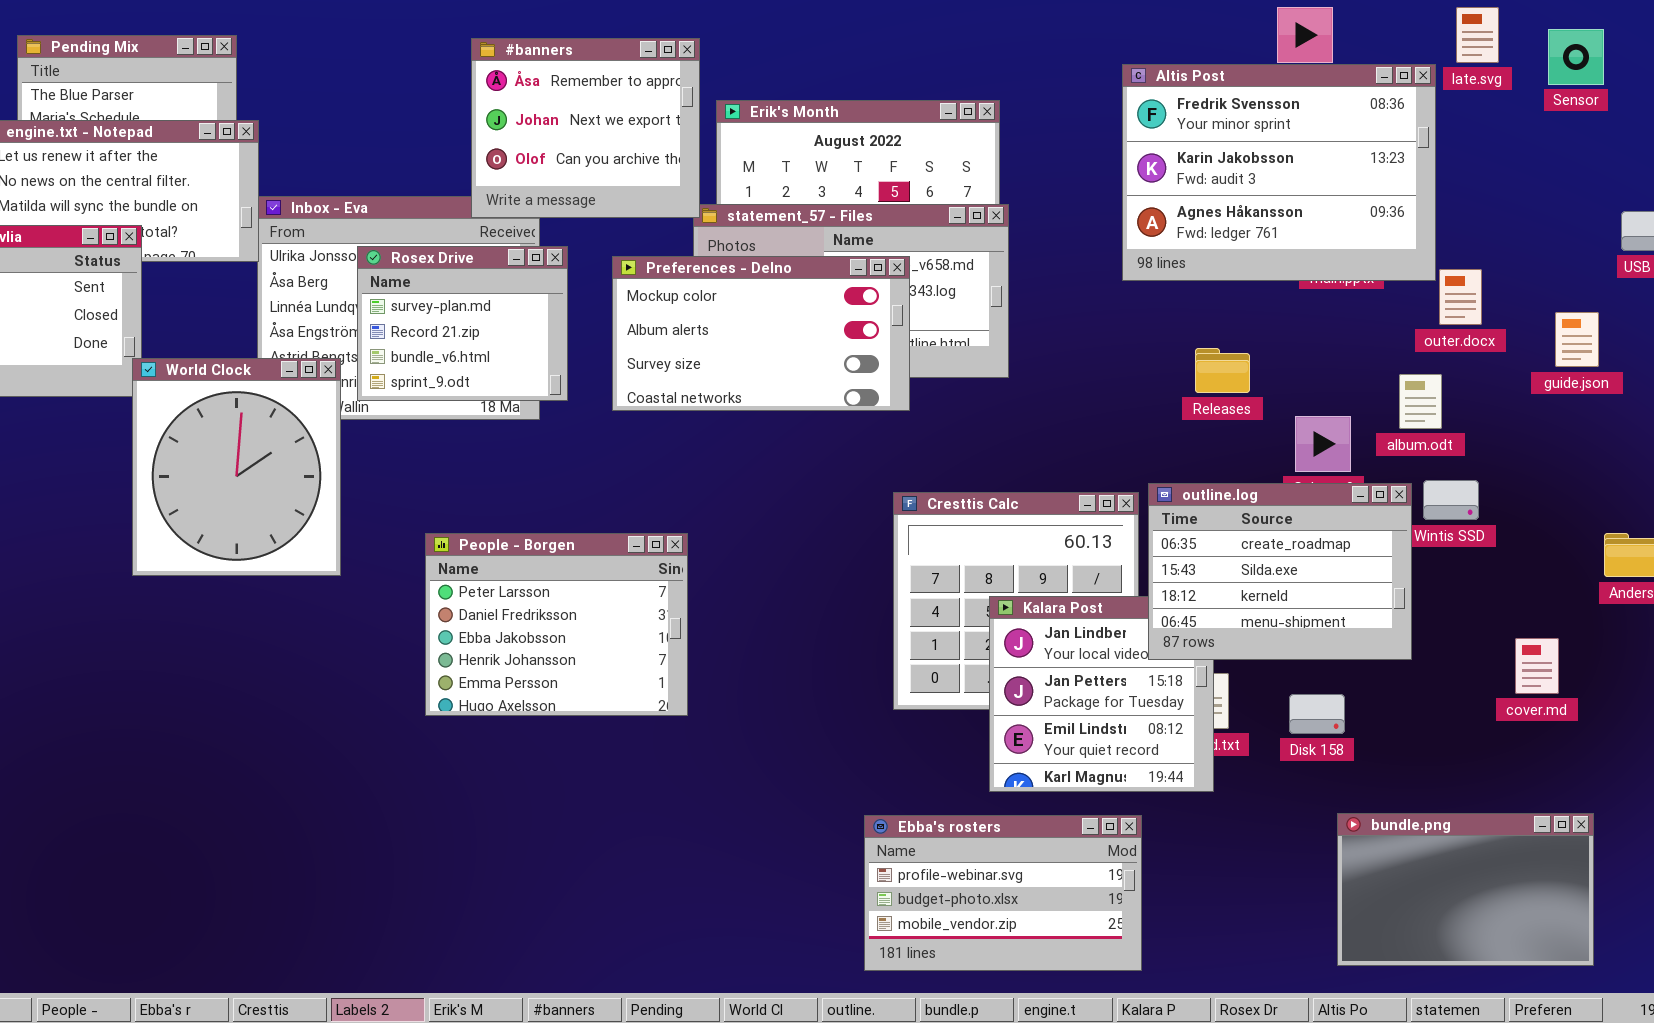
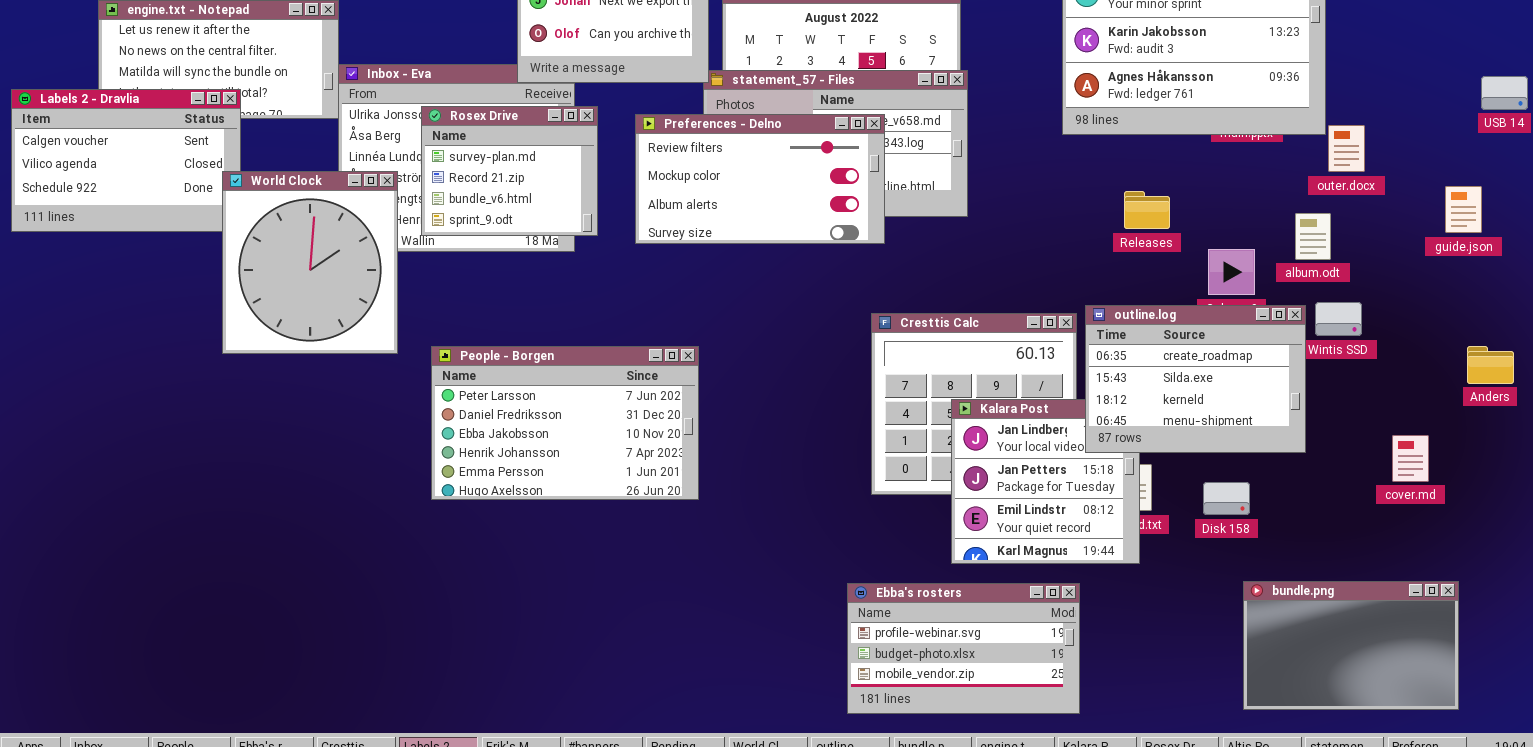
Preferences - Delno: [612,256,910,411] -> [635,114,885,244], scrolled up 1 row
guide.json: [1555,312,1599,367] -> [1445,186,1482,233], moved
World Clock: [132,358,341,576] -> [222,171,398,354], moved
People - Borgen: [425,533,688,716] -> [431,346,699,500], resized

